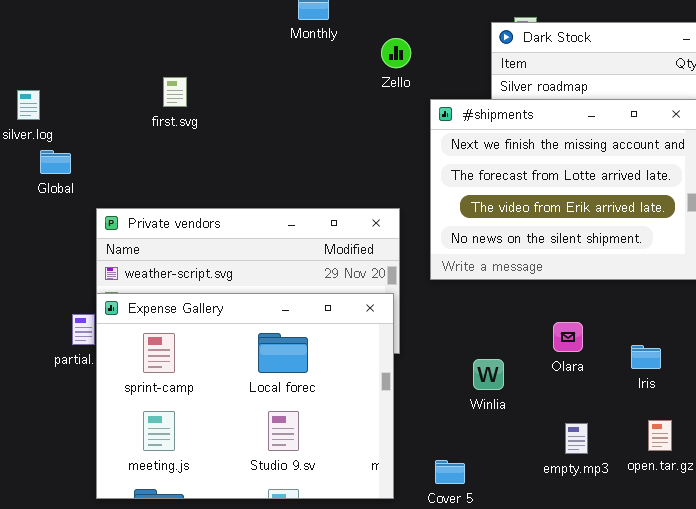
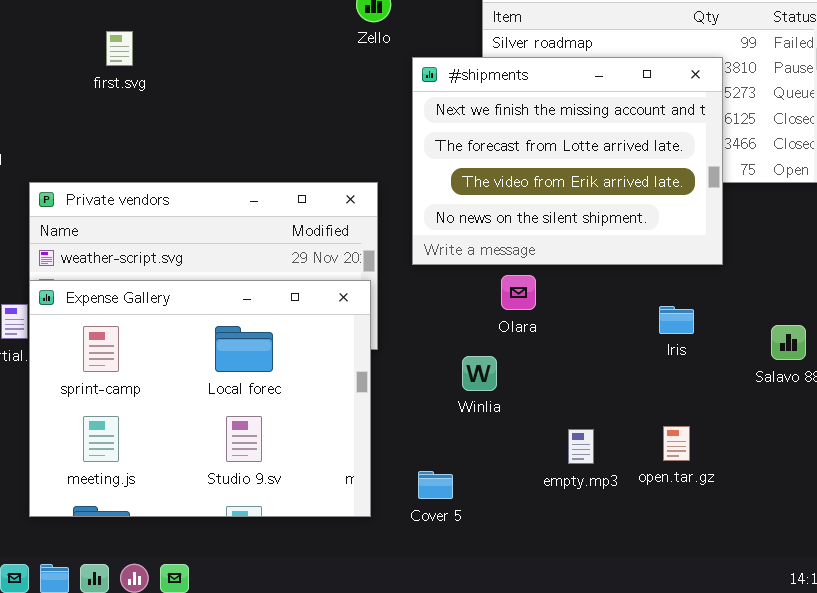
Olara: [553,322,583,352] -> [501,275,536,310], moved
Iris: [631,345,661,369] -> [659,306,694,334], moved

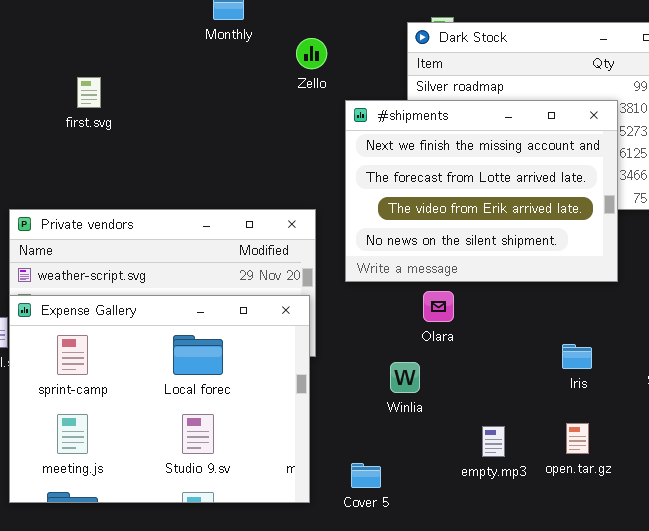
Iris: [659,306,694,334] -> [562,344,592,369], moved

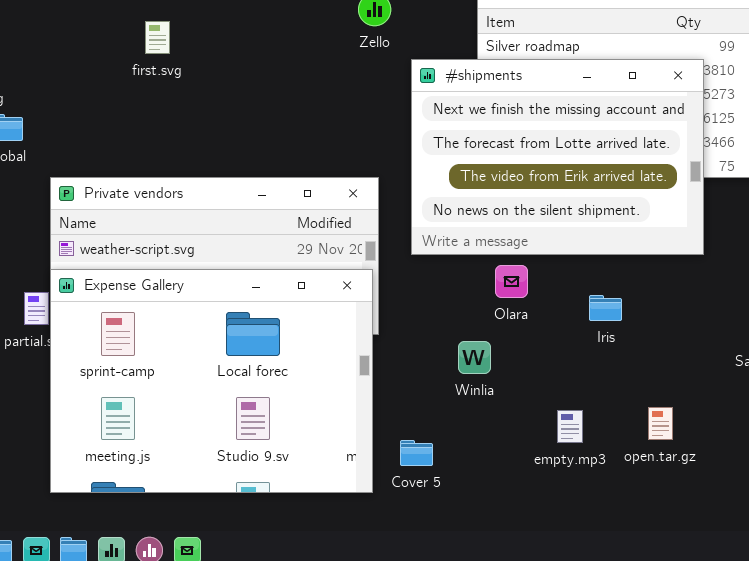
first.svg: [77,77,101,108] -> [145,21,170,54], moved
Iris: [562,344,592,369] -> [589,295,622,321], moved
Cover 5: [351,463,381,488] -> [400,440,433,466], moved

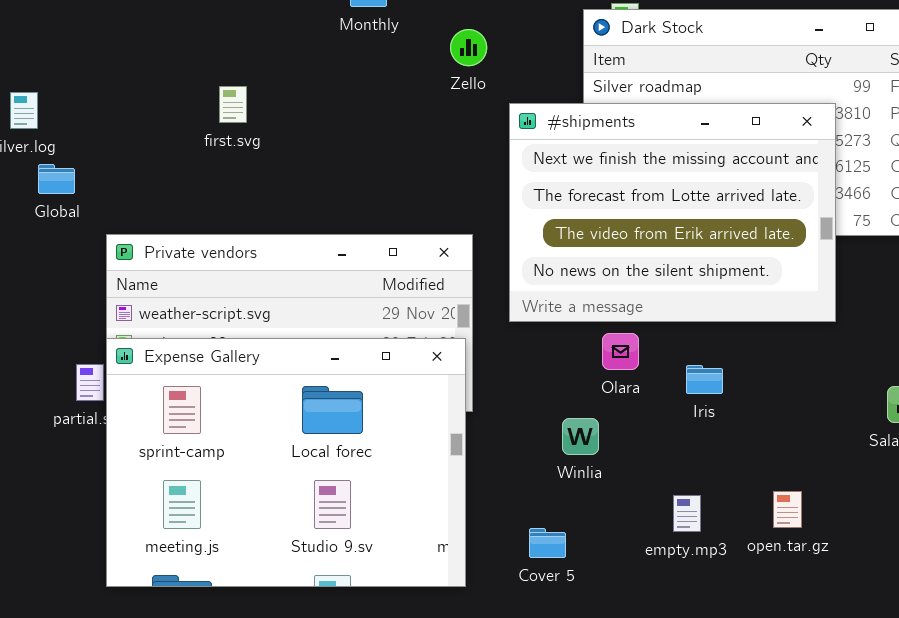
first.svg: [145,21,170,54] -> [219,86,247,123], moved
Iris: [589,295,622,321] -> [686,365,723,394], moved
Cover 5: [400,440,433,466] -> [529,528,566,558], moved

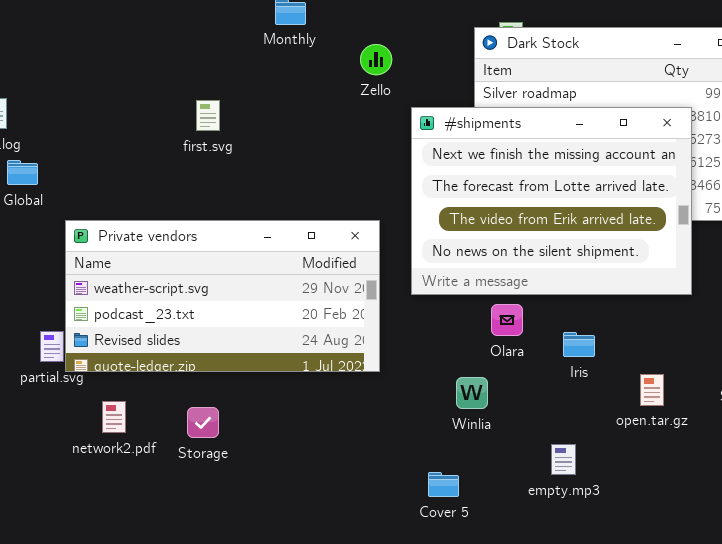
first.svg: [219,86,247,123] -> [196,100,220,131], moved
Expense Gallery: [106,338,466,587] -> none, closed
open.tar.gz: [773,491,802,528] -> [640,374,664,406], moved

